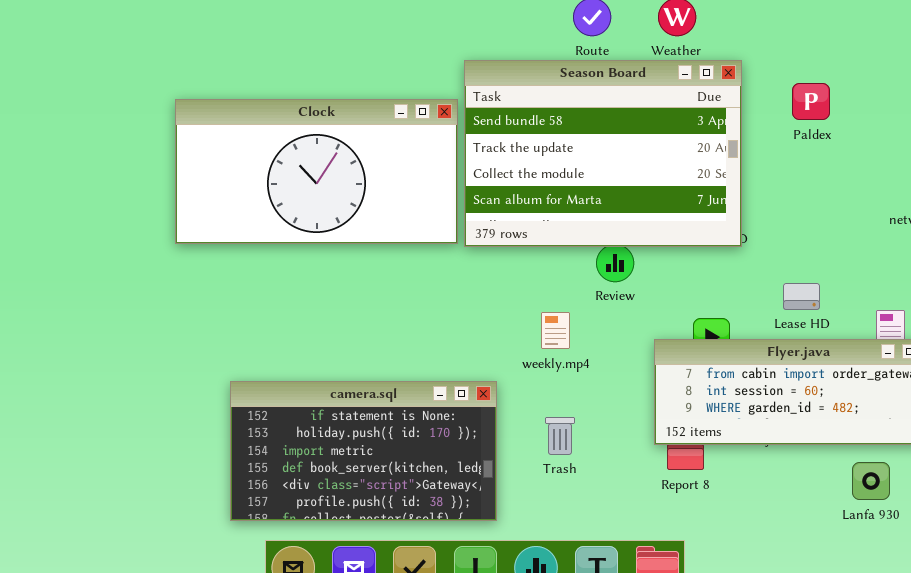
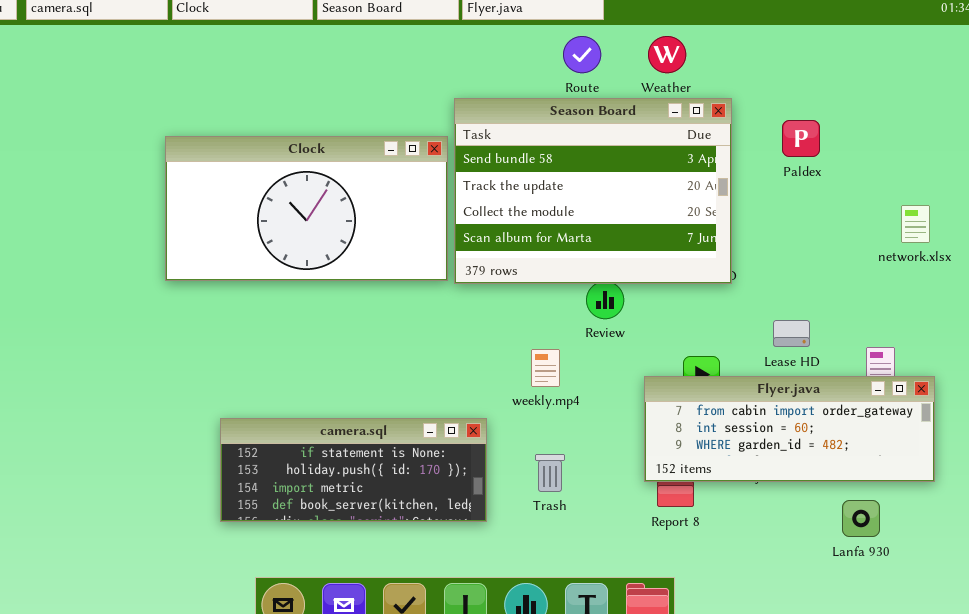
camera.sql: [230,381,497,521] -> [220,418,487,522], resized

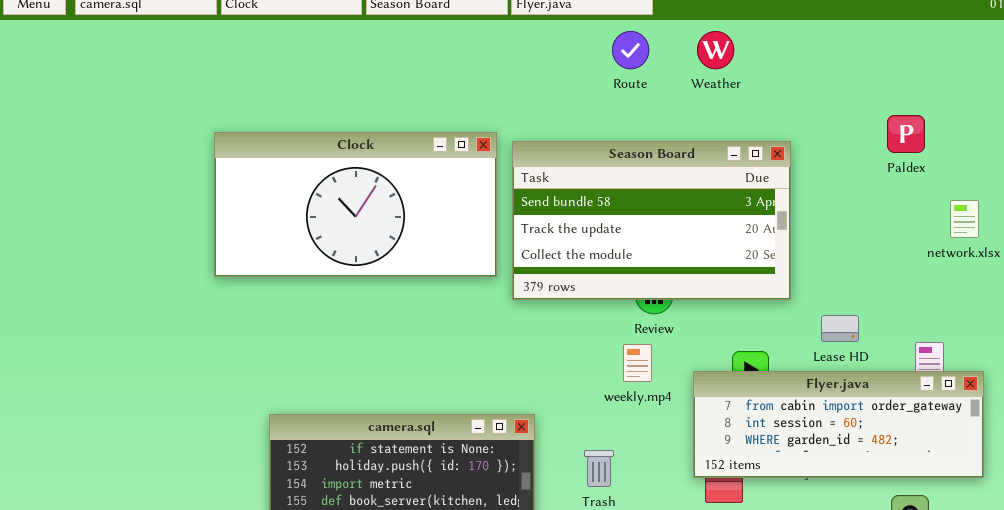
Season Board: [454,98,732,284] -> [512,141,791,300], moved, resized
Paldex: [782,120,820,157] -> [887,115,925,153], moved
weekly.mp4: [531,349,560,387] -> [623,344,652,382], moved

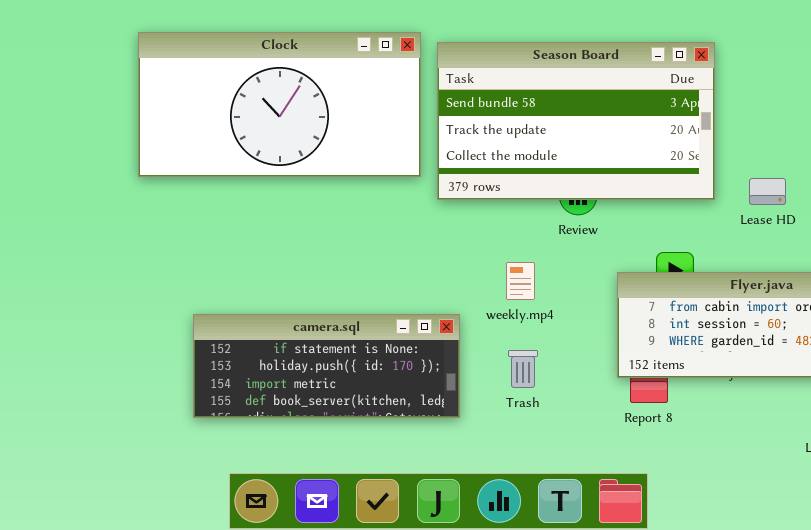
Lease HD: [821,315,859,342] -> [749,178,786,205], moved
weekly.mp4: [623,344,652,382] -> [506,262,535,300], moved

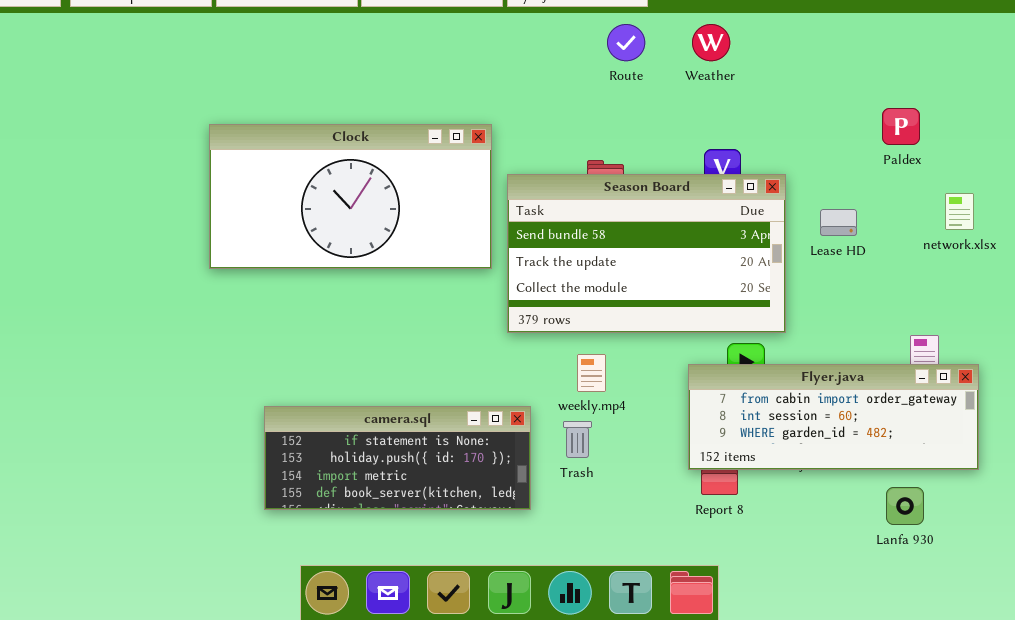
Season Board: [437,42,715,200] -> [507,174,786,333], moved
Lease HD: [749,178,786,205] -> [820,209,857,236], moved
Trash: [508,350,538,388] -> [563,421,592,458], moved

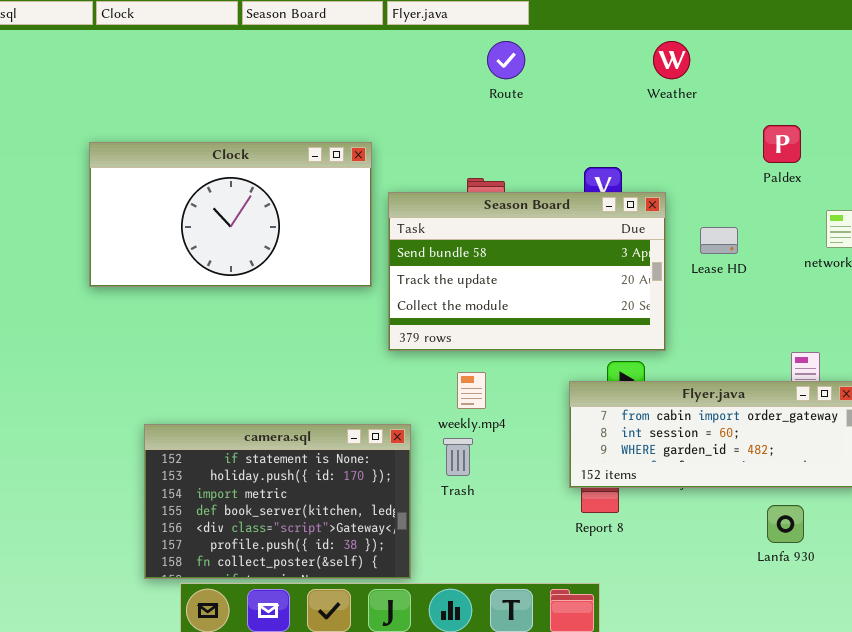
Weather: [692,24,730,61] -> [653,41,690,79], moved
camera.sql: [264,406,531,510] -> [144,424,411,579], resized

